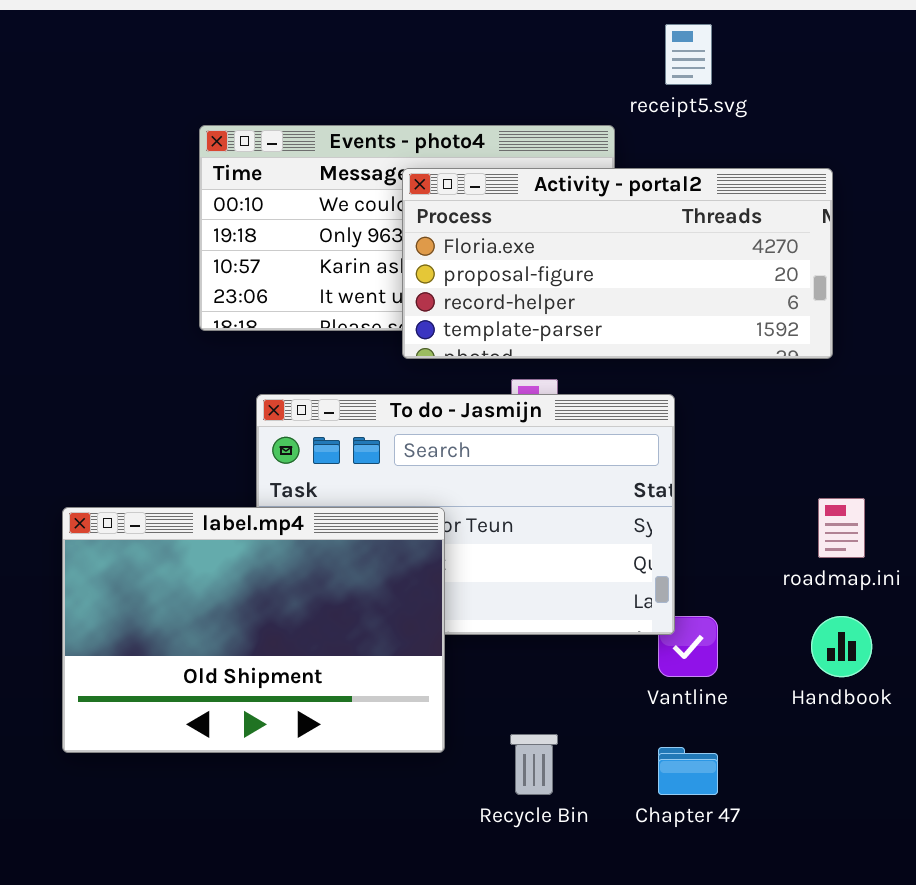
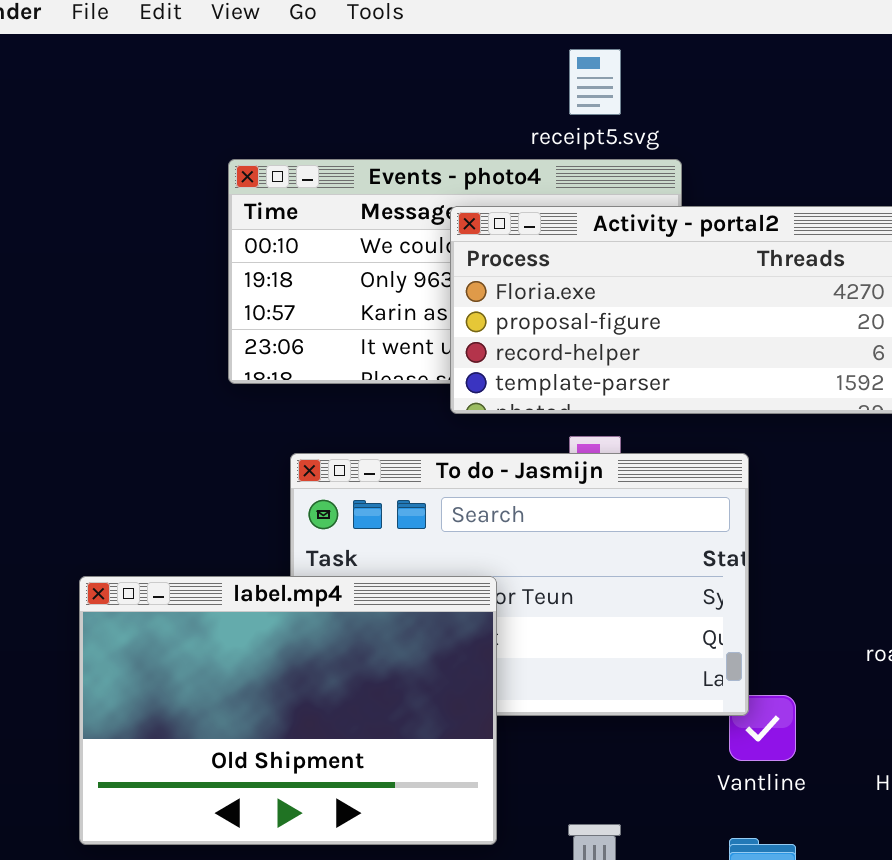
receipt5.svg: [665,24,712,85] -> [569,49,621,115], moved

